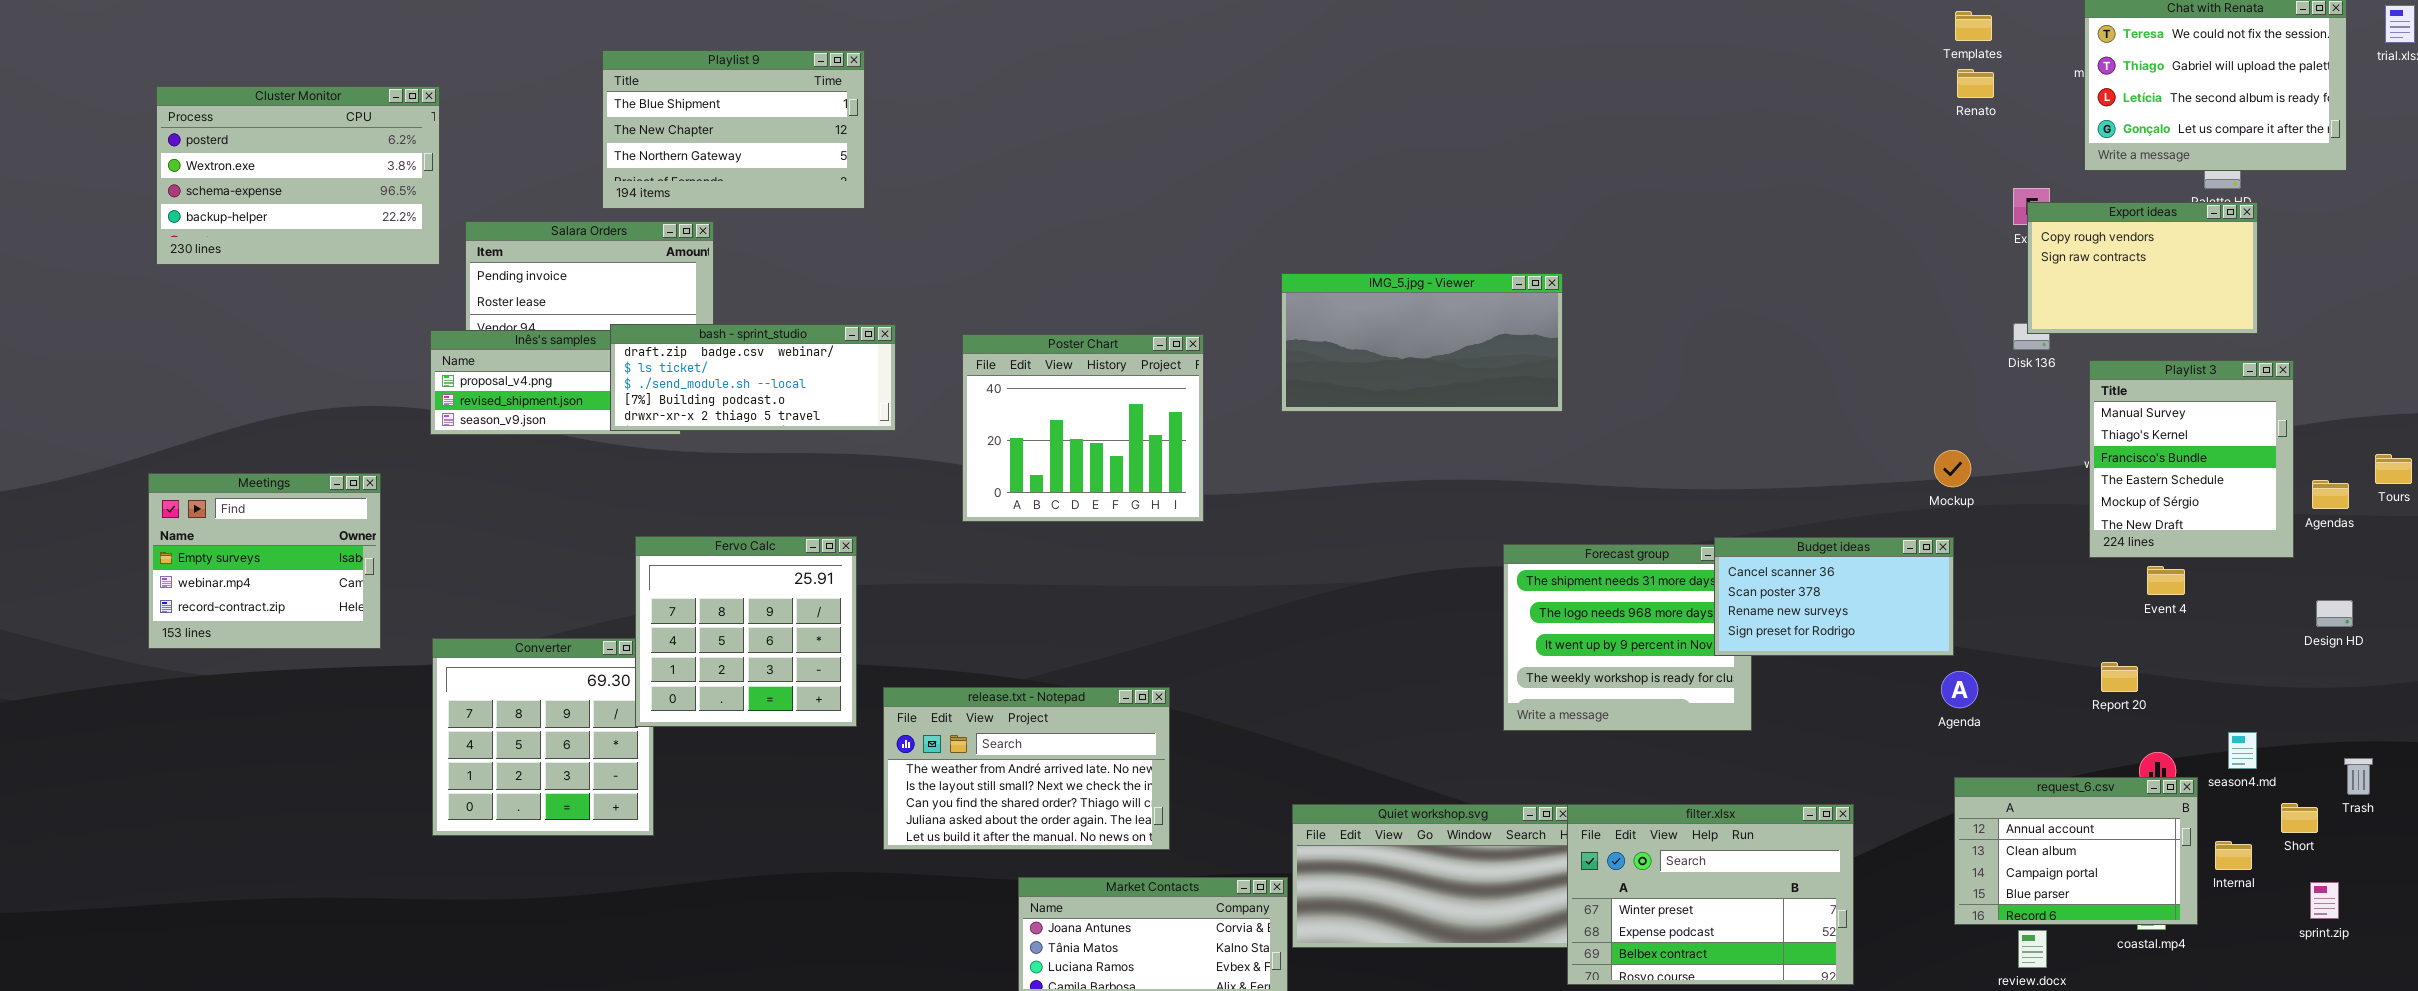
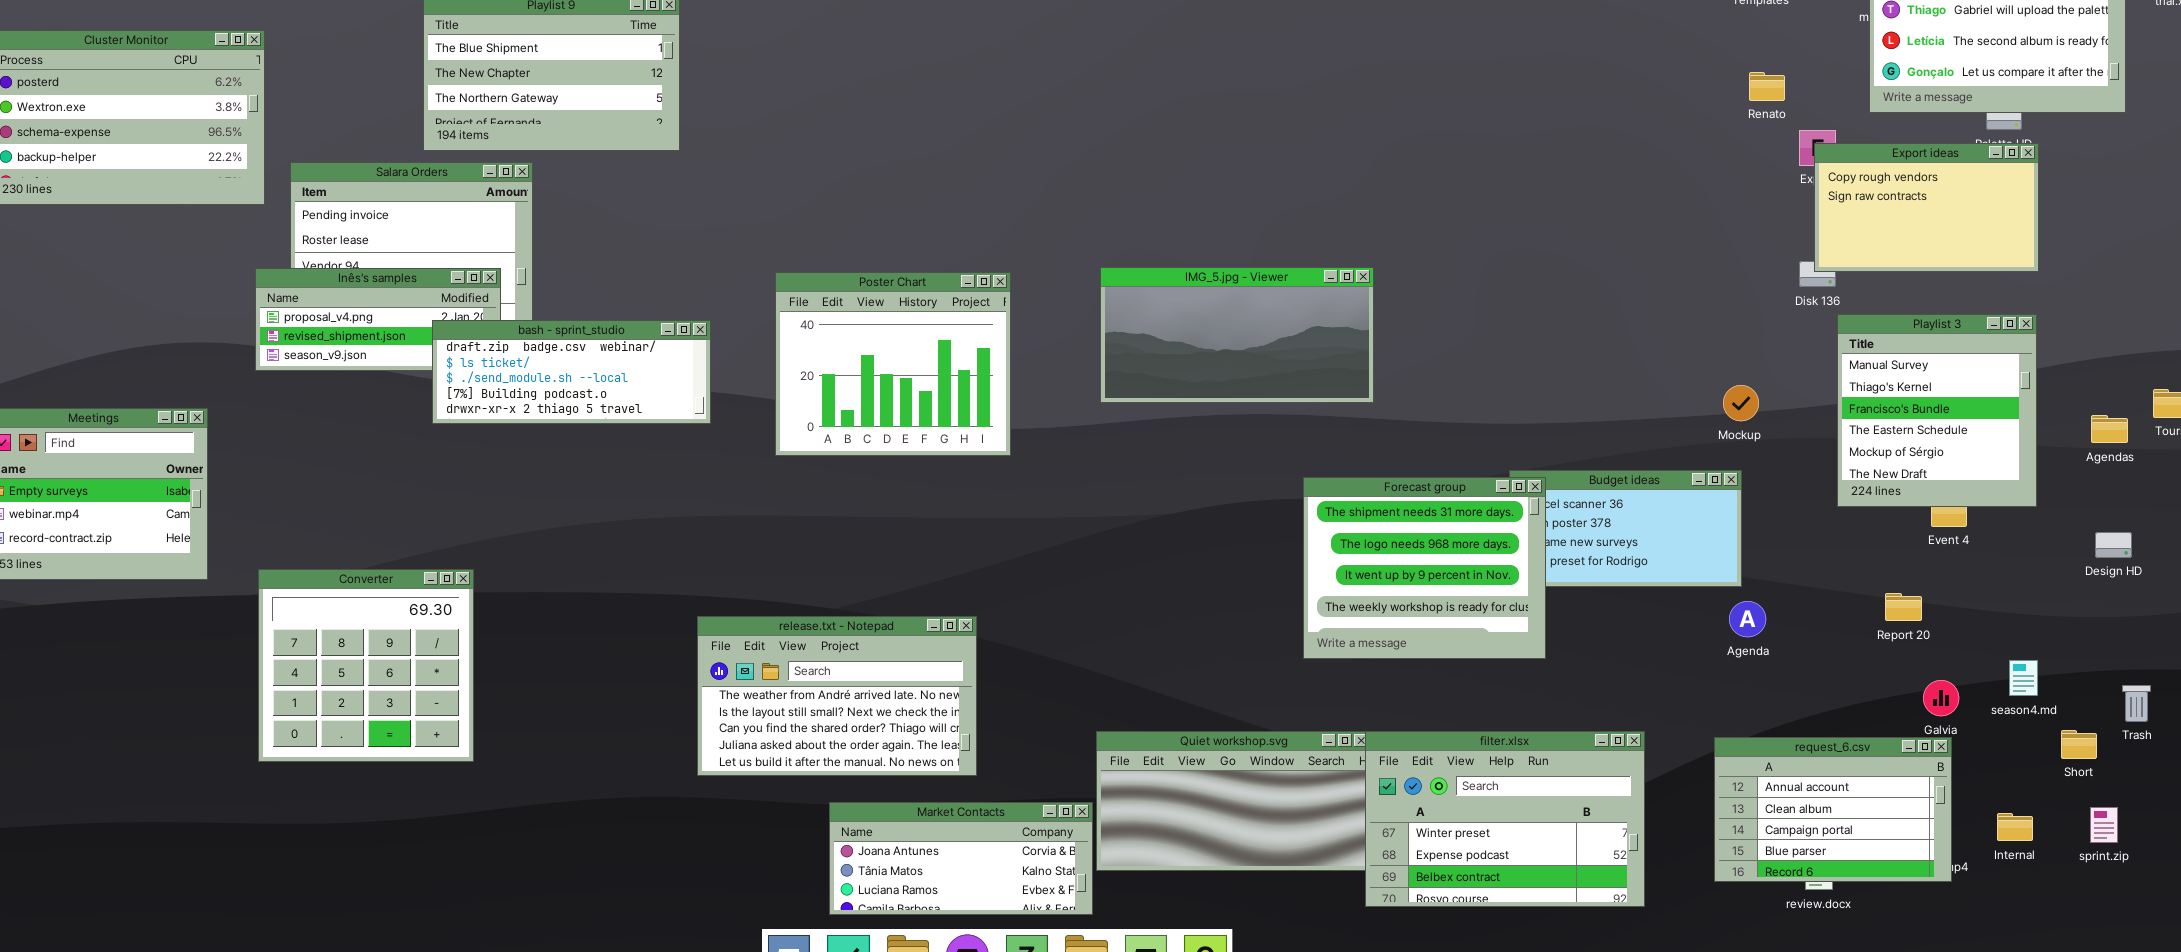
Renato: [1957,69,1994,98] -> [1749,72,1785,101], moved
IMG_5.jpg - Viewer: [1281,273,1563,412] -> [1100,267,1374,403], moved
bash - sprint_studio: [610,324,896,431] -> [432,320,711,424], moved
Playlist 3: [2089,360,2294,558] -> [1837,314,2037,507], moved
Fervo Calc: [635,536,857,727] -> none, closed
Forecast group: [1503,544,1752,731] -> [1303,477,1546,659], raised
request_6.csv: [1954,777,2198,925] -> [1714,737,1952,882], moved
Internal: [2215,841,2252,870] -> [1997,813,2033,841], moved

